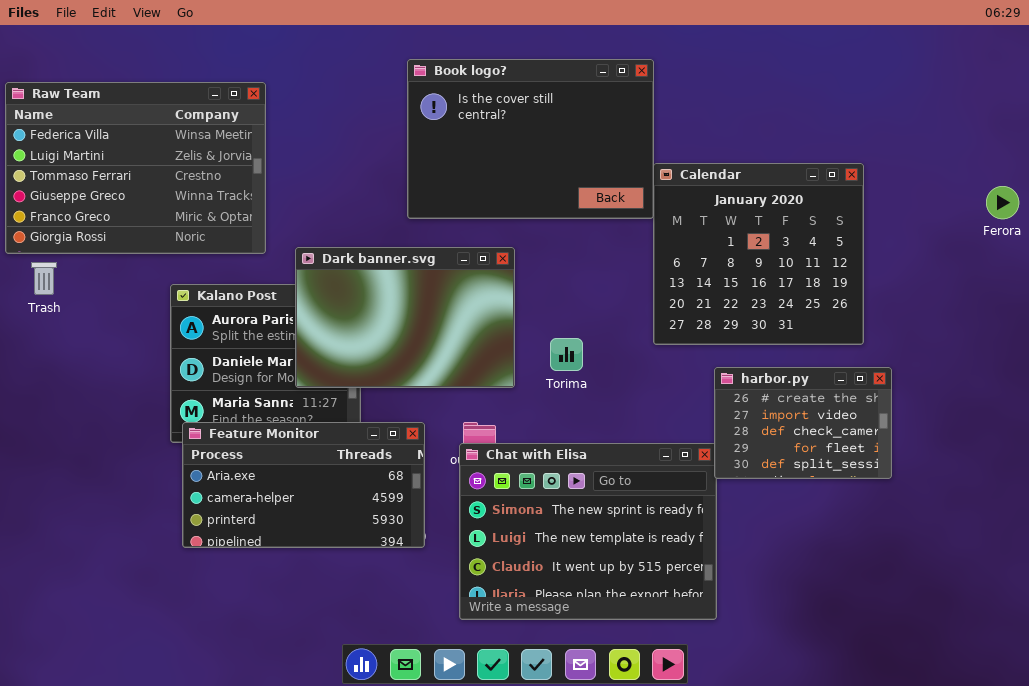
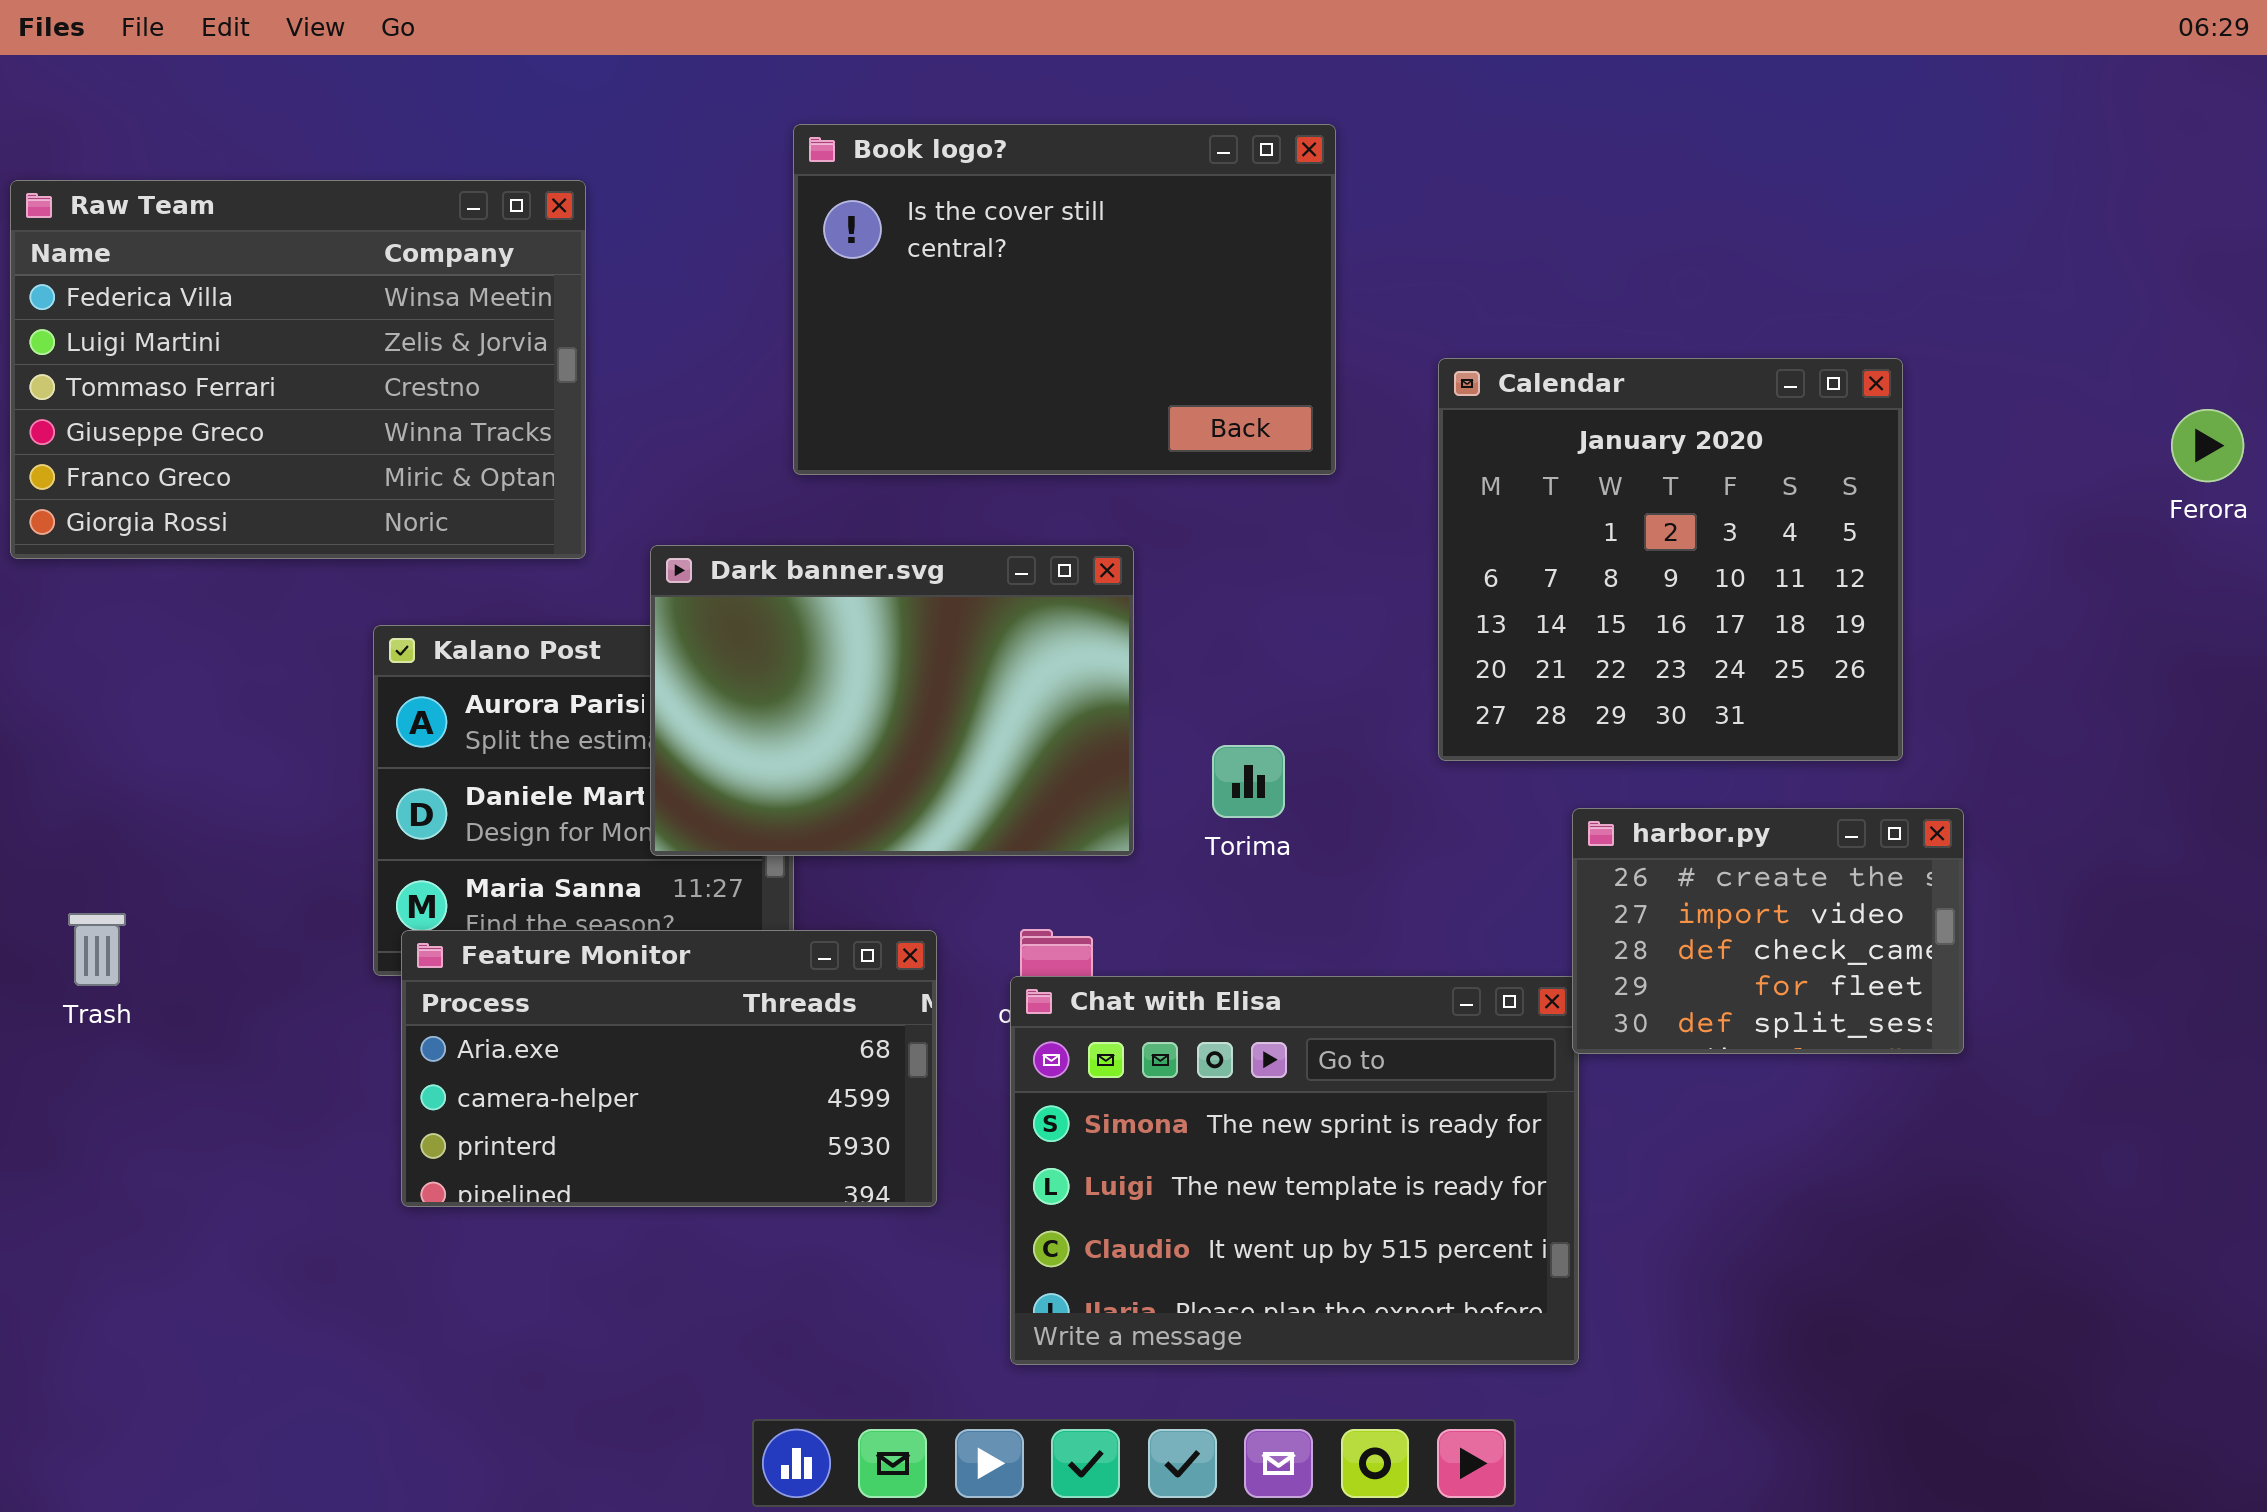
Book logo?: [407,59,654,219] -> [793,124,1336,475], moved
Trash: [31,262,57,295] -> [68,913,126,986], moved

